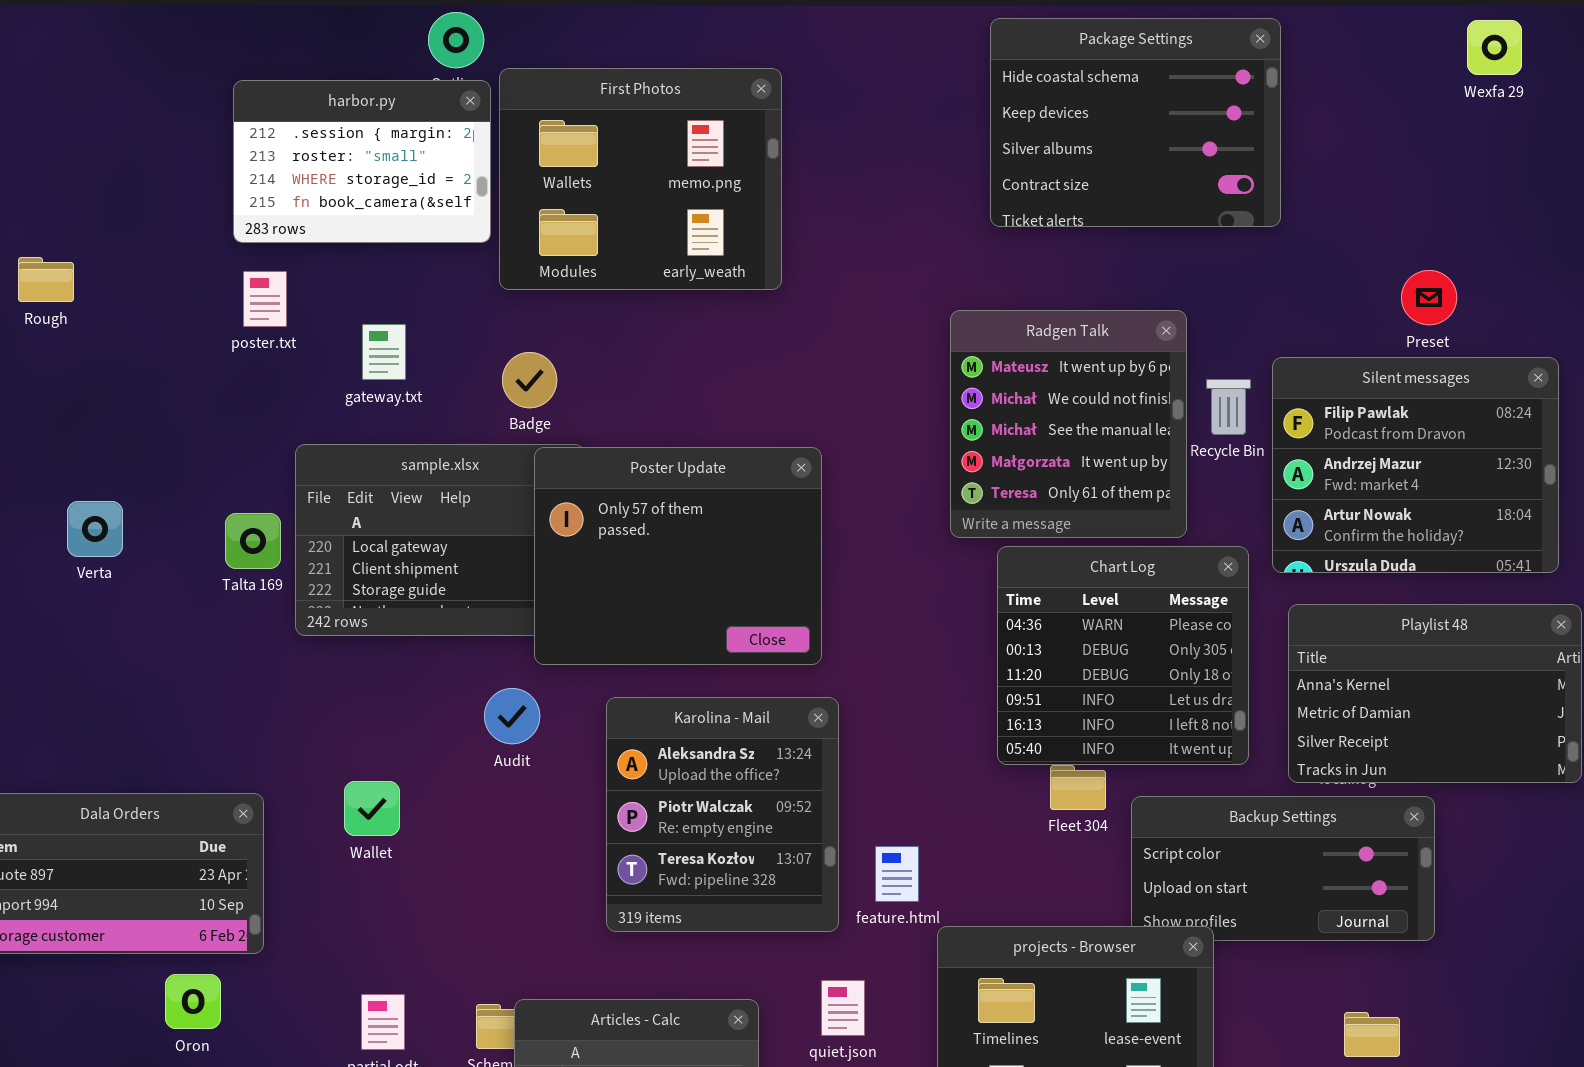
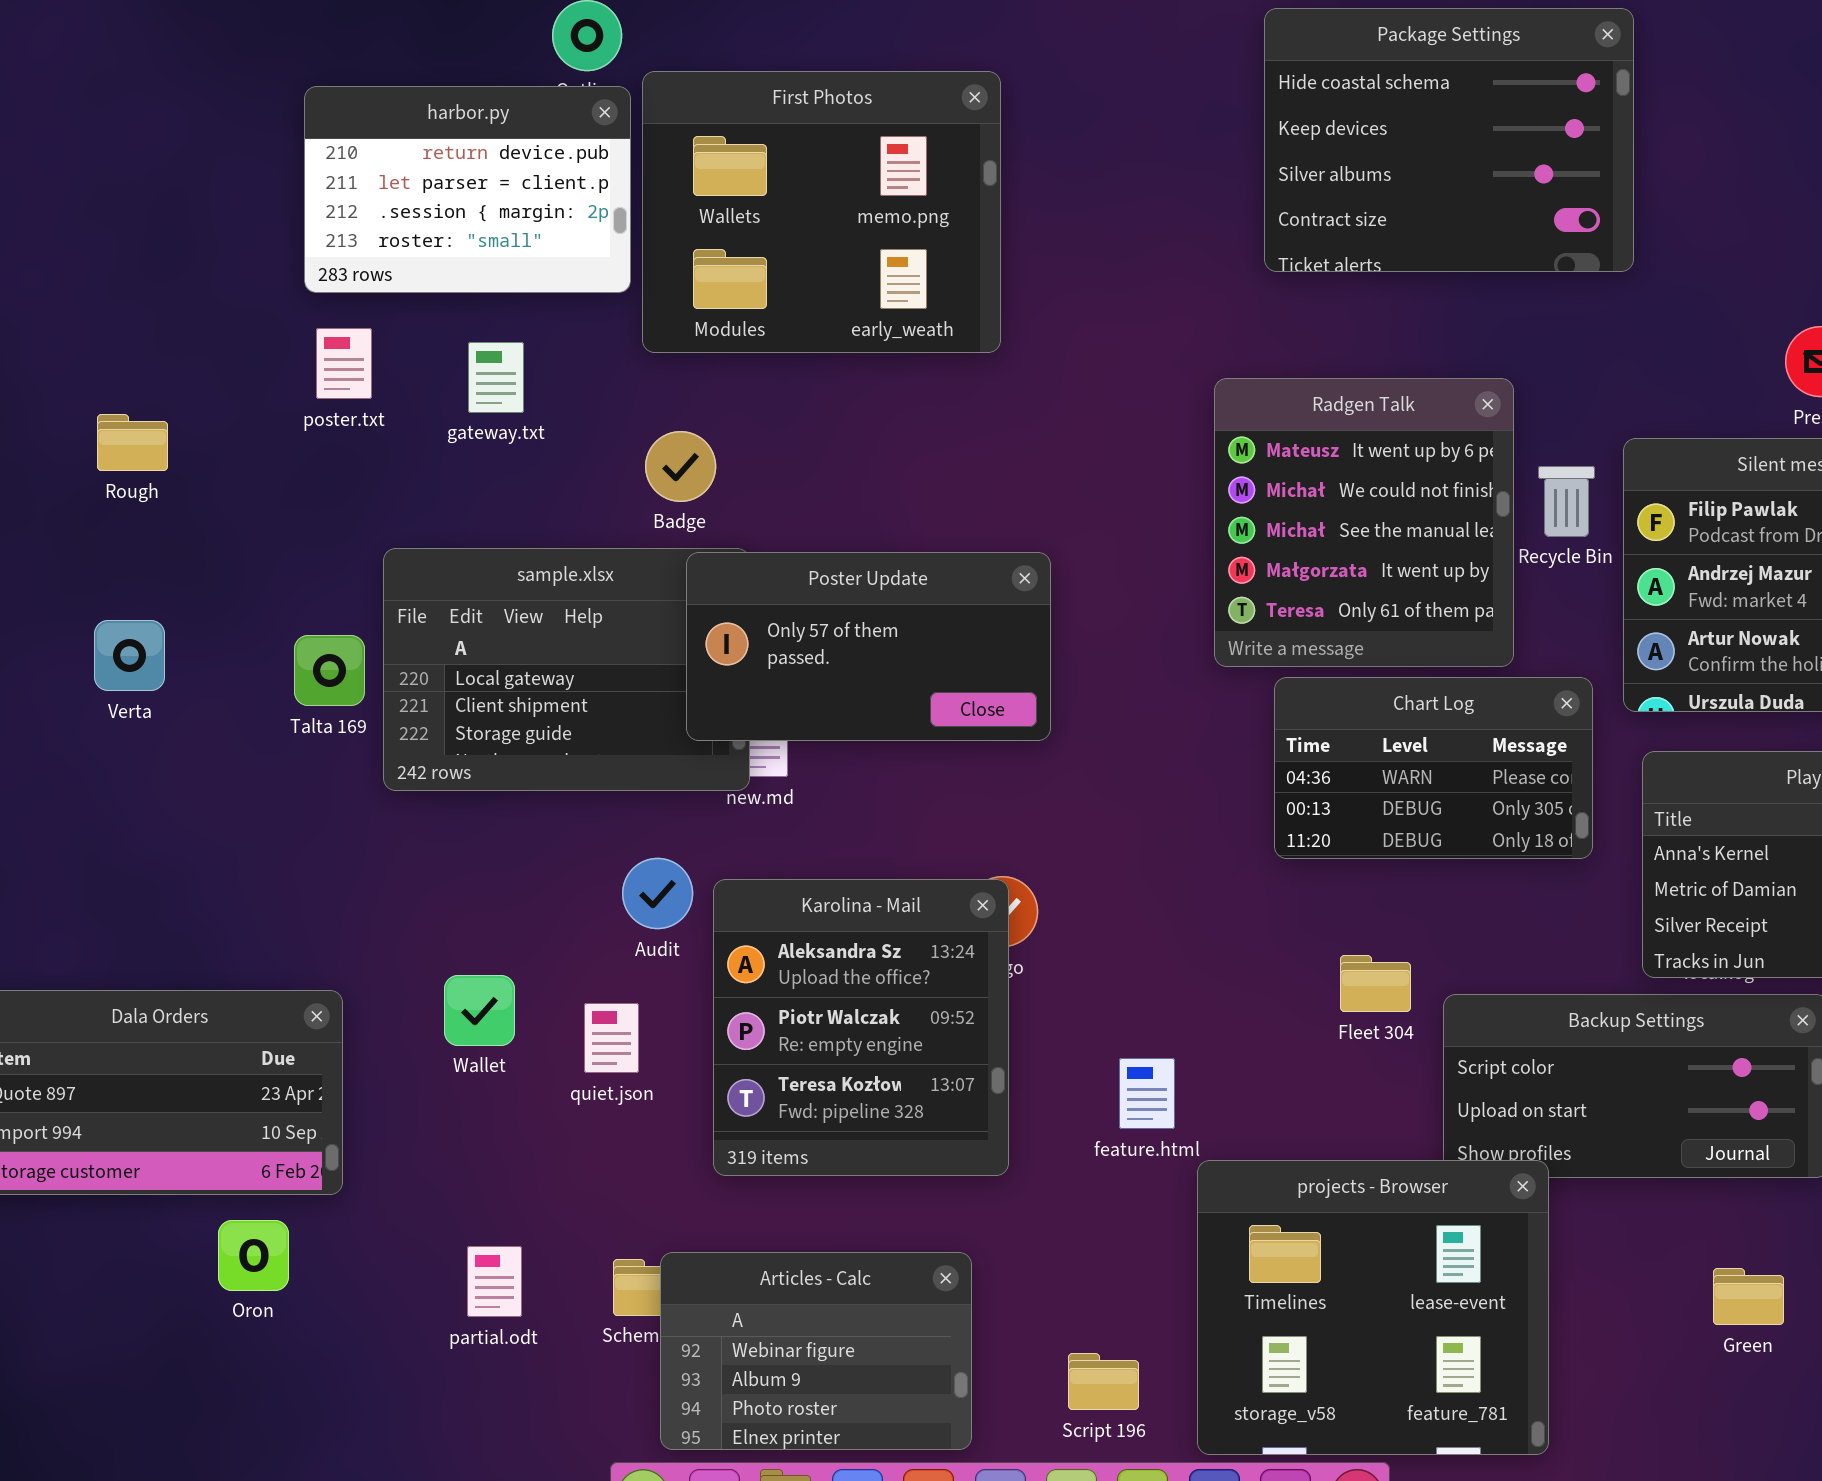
harbor.py: [233,80,491,243] -> [304,86,631,293], scrolled up 2 rows
Rough: [18,257,74,302] -> [97,414,168,471], moved
gateway.txt: [362,324,406,380] -> [468,342,524,413], moved
Poster Update: [534,447,822,665] -> [686,552,1051,741], resized
Chart Log: [997,546,1249,765] -> [1274,677,1593,859], resized
Karolina - Mail: [606,697,839,932] -> [713,879,1009,1176], moved
quiet.json: [821,980,865,1036] -> [584,1003,639,1073], moved

